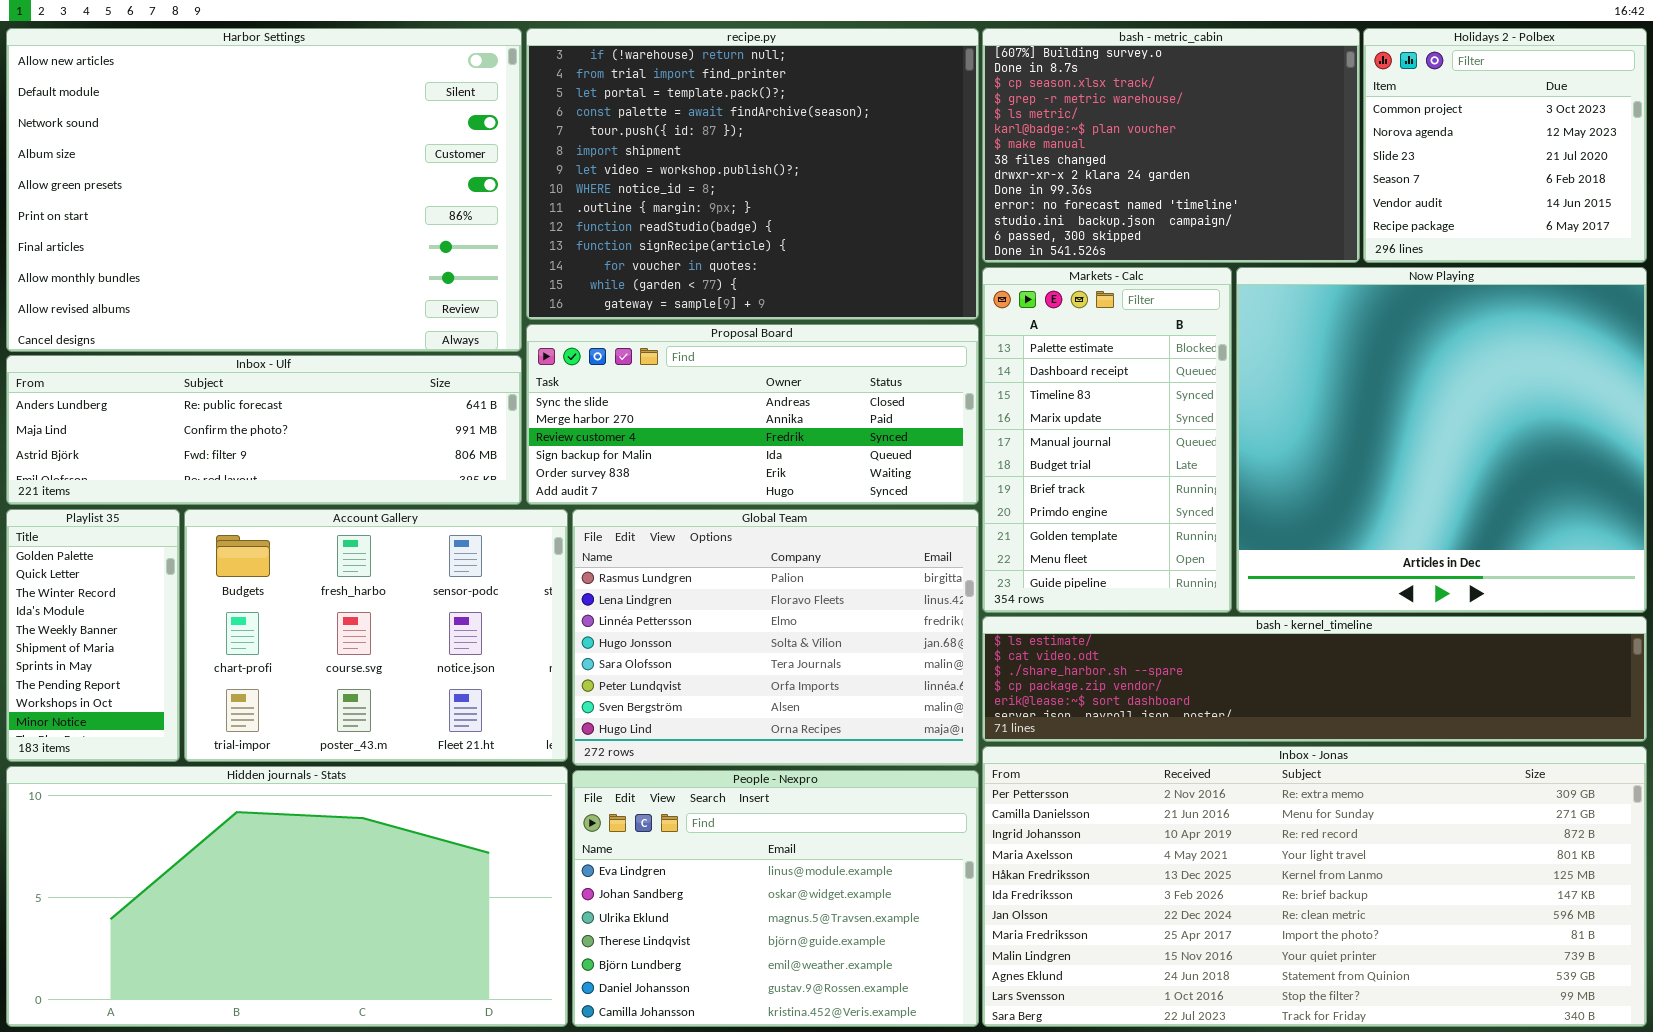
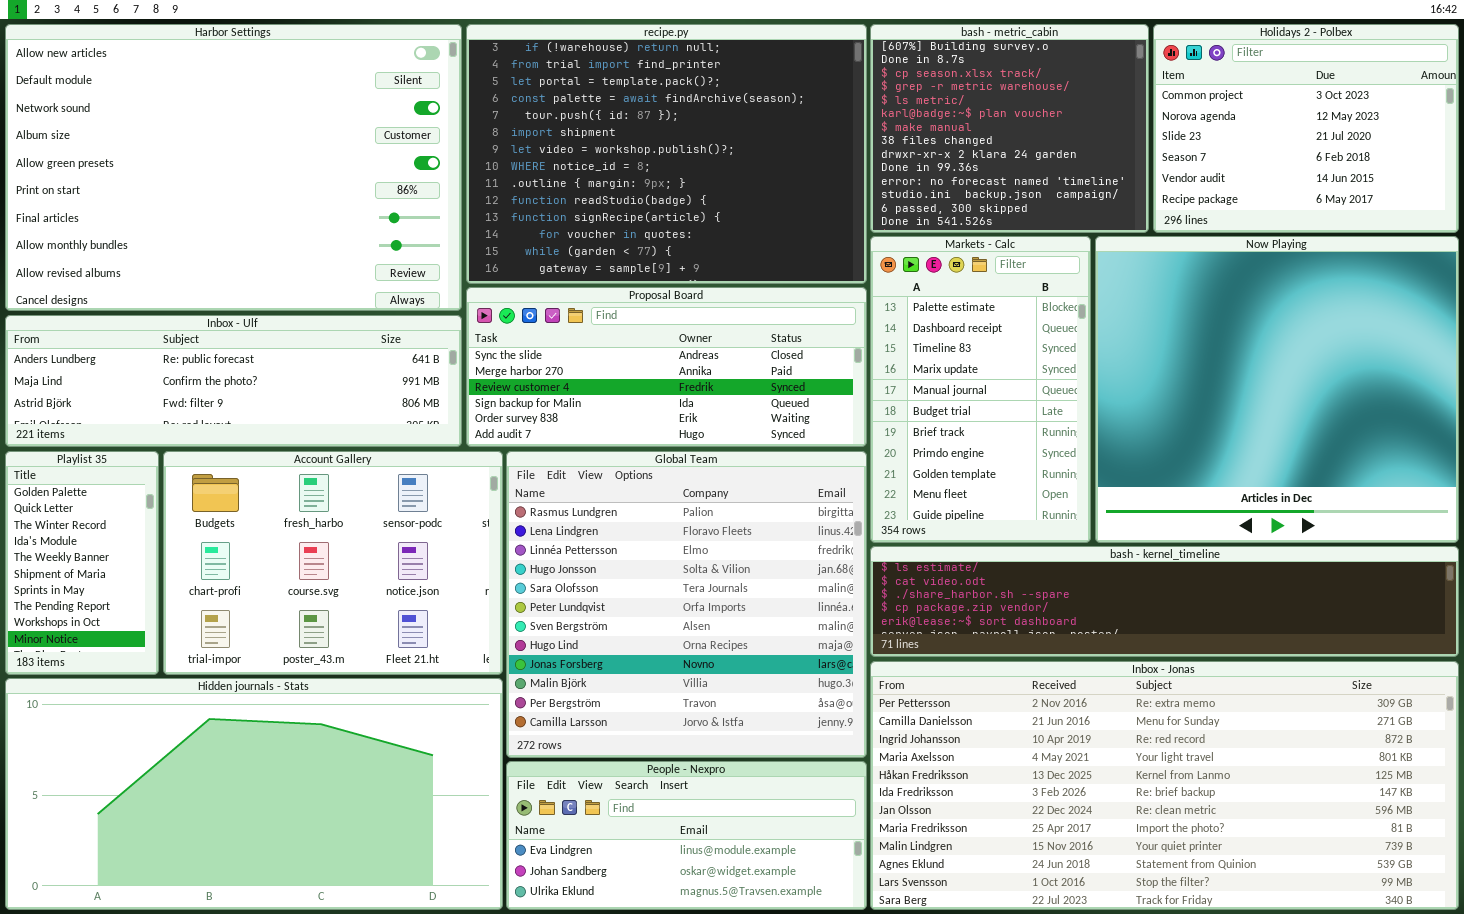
bash - metric_cabin: [982,28,1360,263] -> [870,24,1149,233], resized
Holidays 2 - Polbex: [1363,28,1647,263] -> [1153,24,1459,233], resized
Global Team: [572,509,979,766] -> [506,451,867,758], resized
People - Nexpro: [572,770,979,1027] -> [506,761,867,910], resized

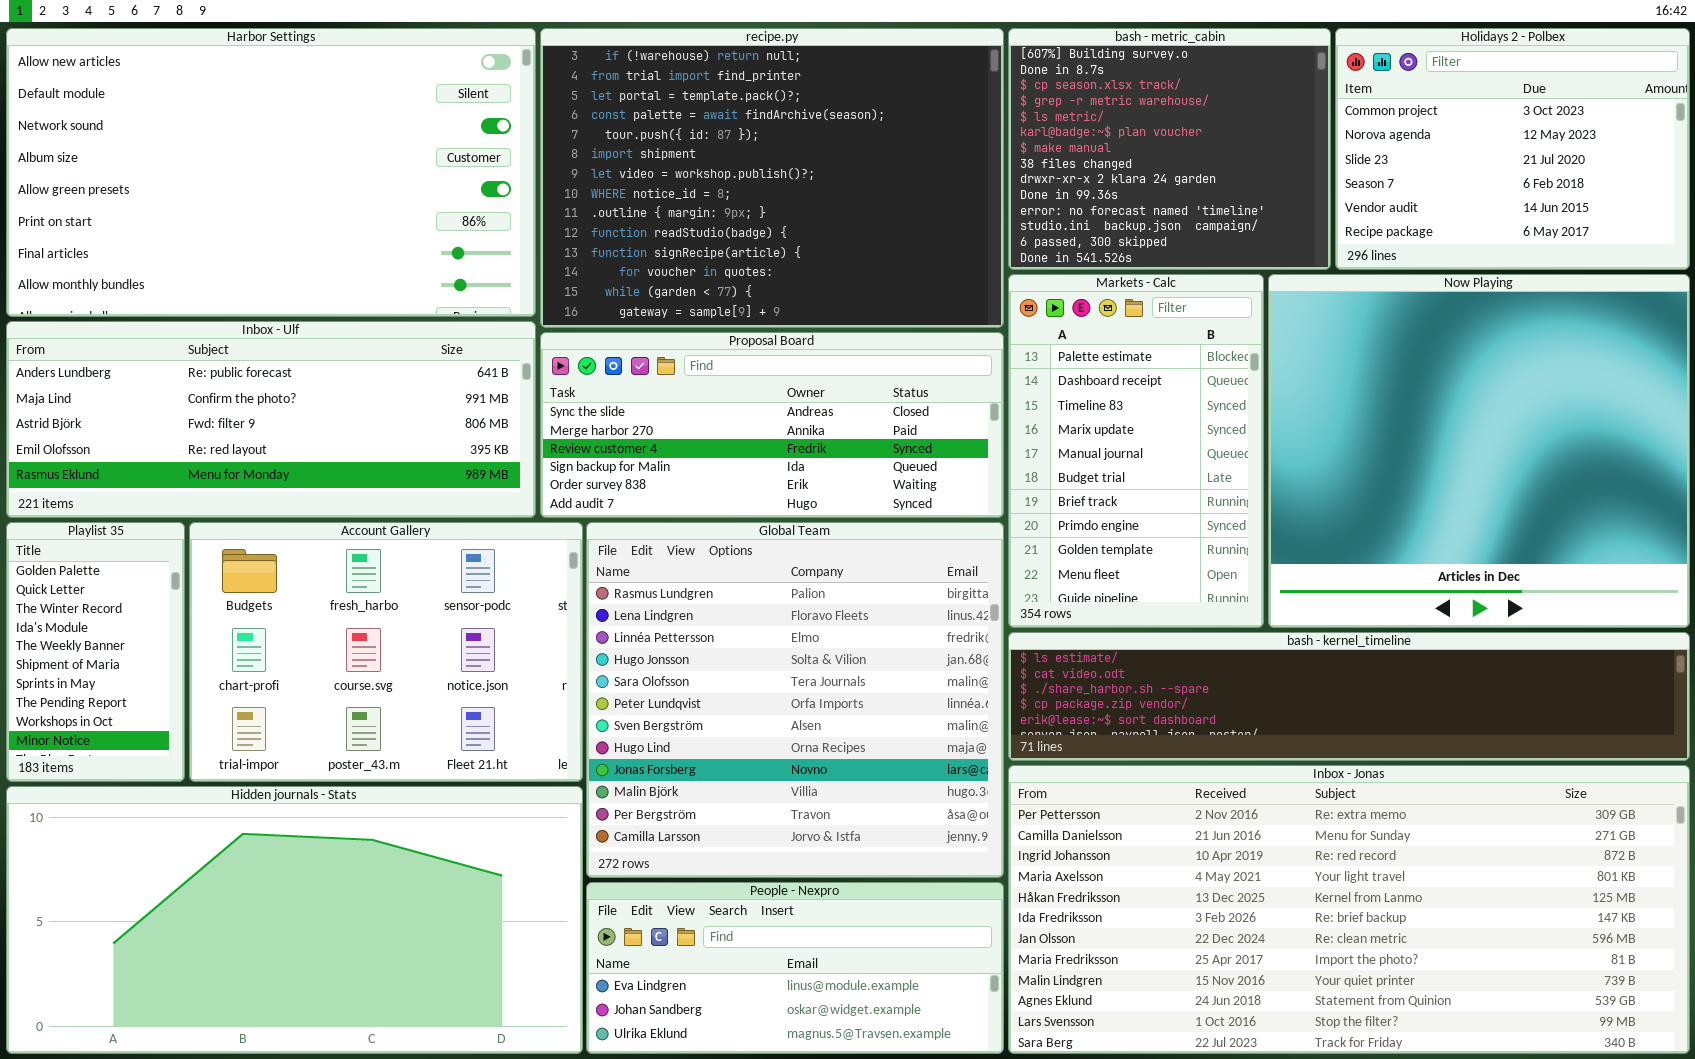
Harbor Settings: [5,24,462,311] -> [6,28,536,317], resized
Inbox - Ulf: [5,315,462,447] -> [6,321,536,518], resized

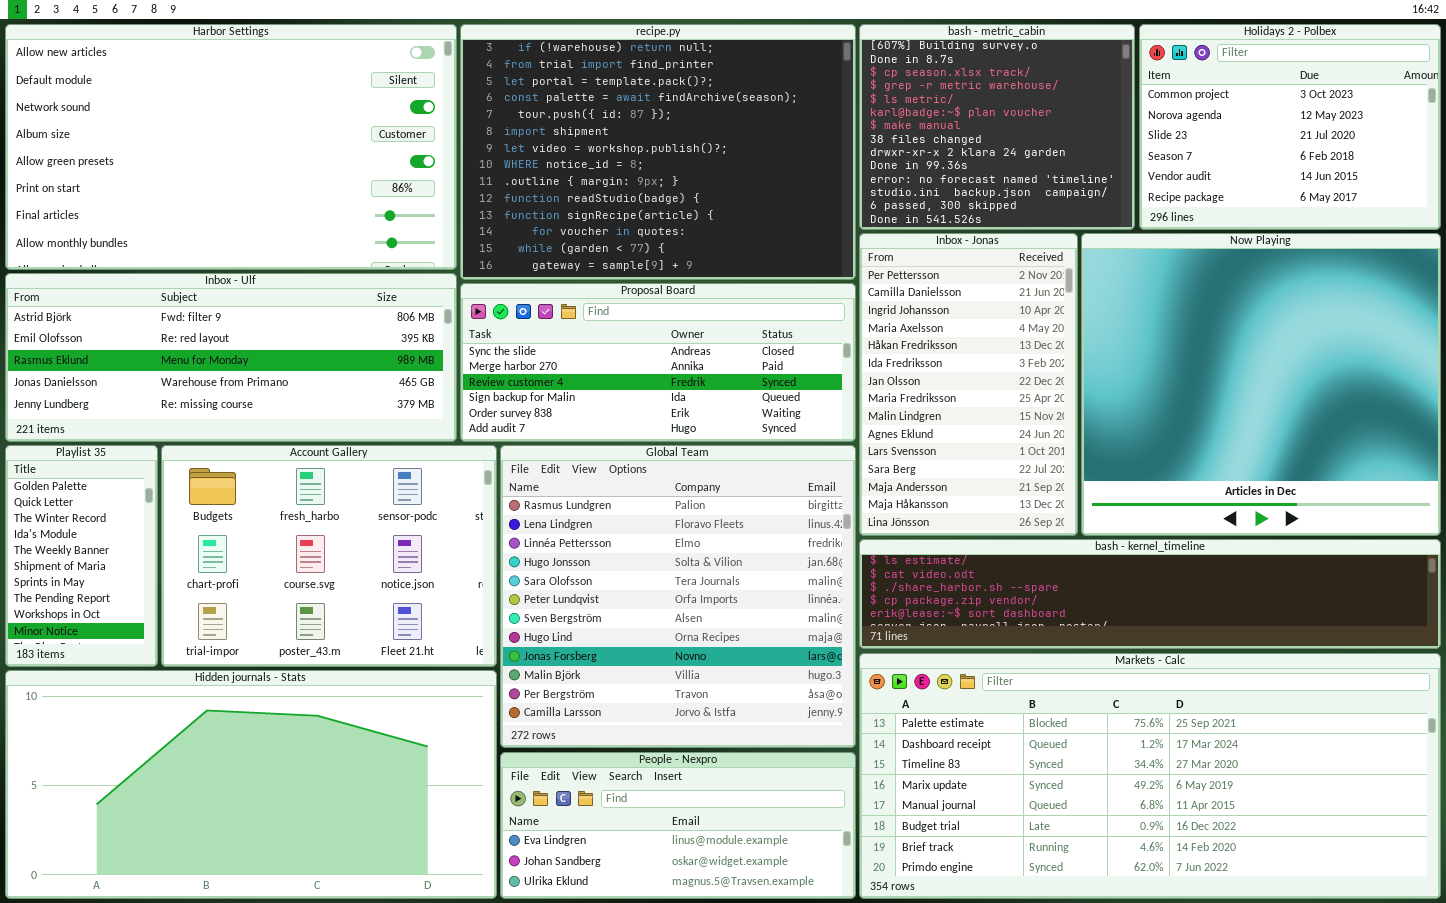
Markets - Calc: [1008,274,1264,628] -> [859,653,1441,899], moved, resized
Inbox - Ulf: [6,321,536,518] -> [5,273,457,442], scrolled down 2 rows
Inbox - Jonas: [1008,765,1690,1054] -> [859,233,1078,536], moved, resized

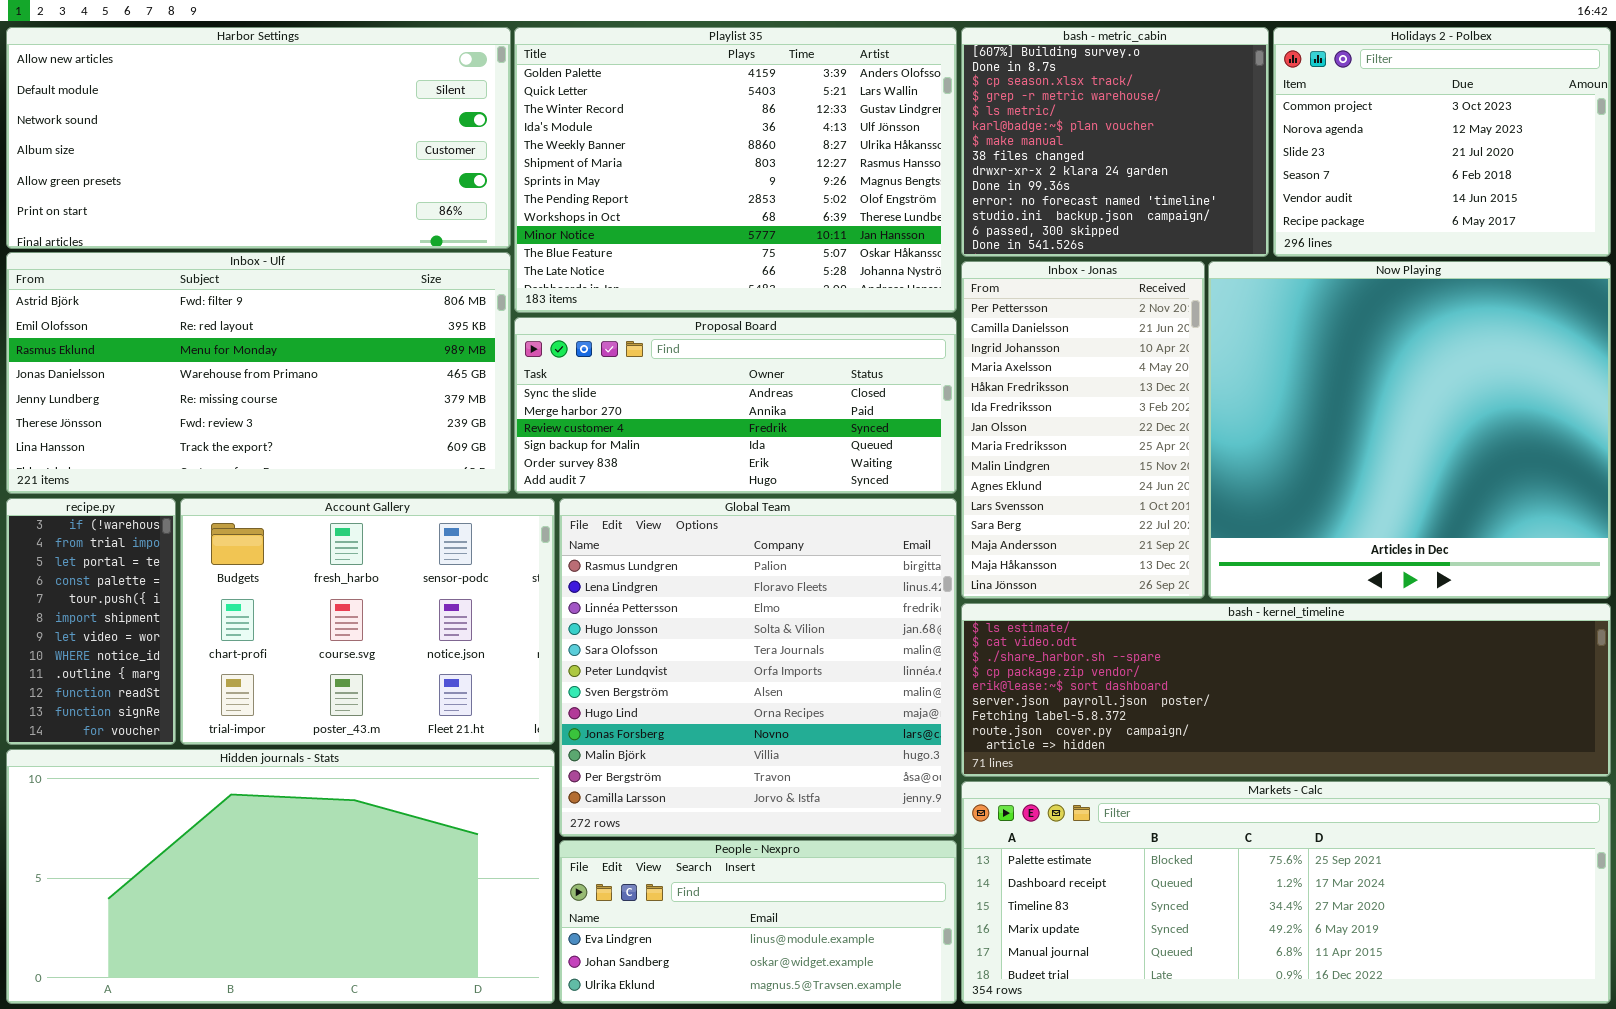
Harbor Settings: [5,24,457,270] -> [6,27,511,249], resized
recipe.py: [460,24,856,280] -> [6,498,176,745], moved, resized
Inbox - Ulf: [5,273,457,442] -> [6,252,511,494], resized
Playlist 35: [5,445,158,667] -> [514,27,957,313], moved, resized
bash - kernel_timeline: [859,539,1441,649] -> [961,603,1611,777], resized
Markets - Calc: [859,653,1441,899] -> [961,781,1611,1004], resized

